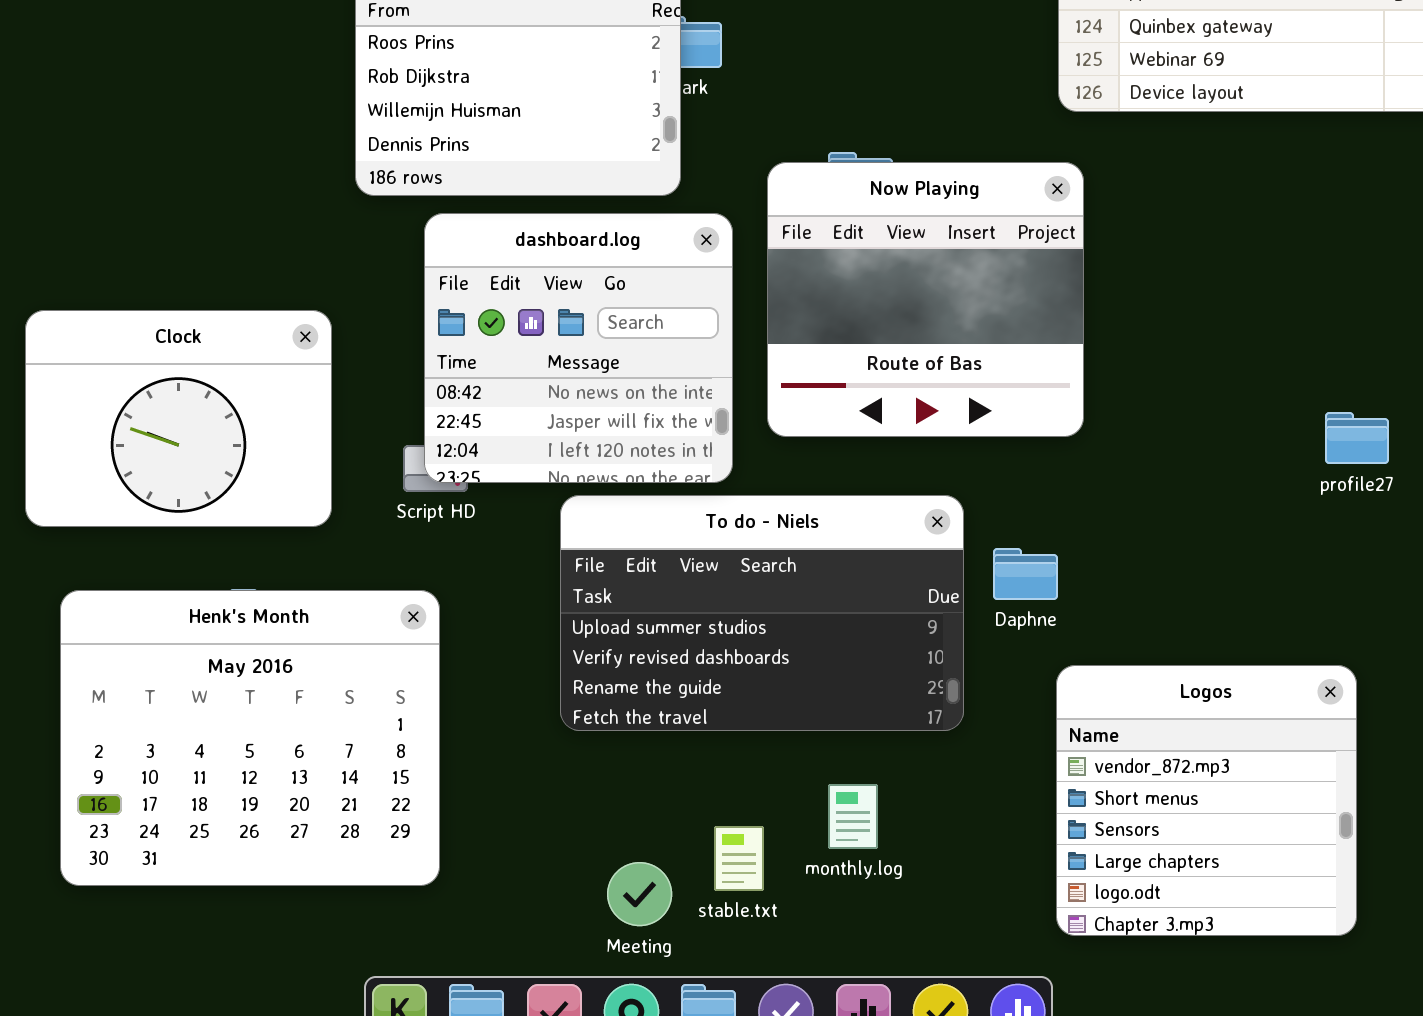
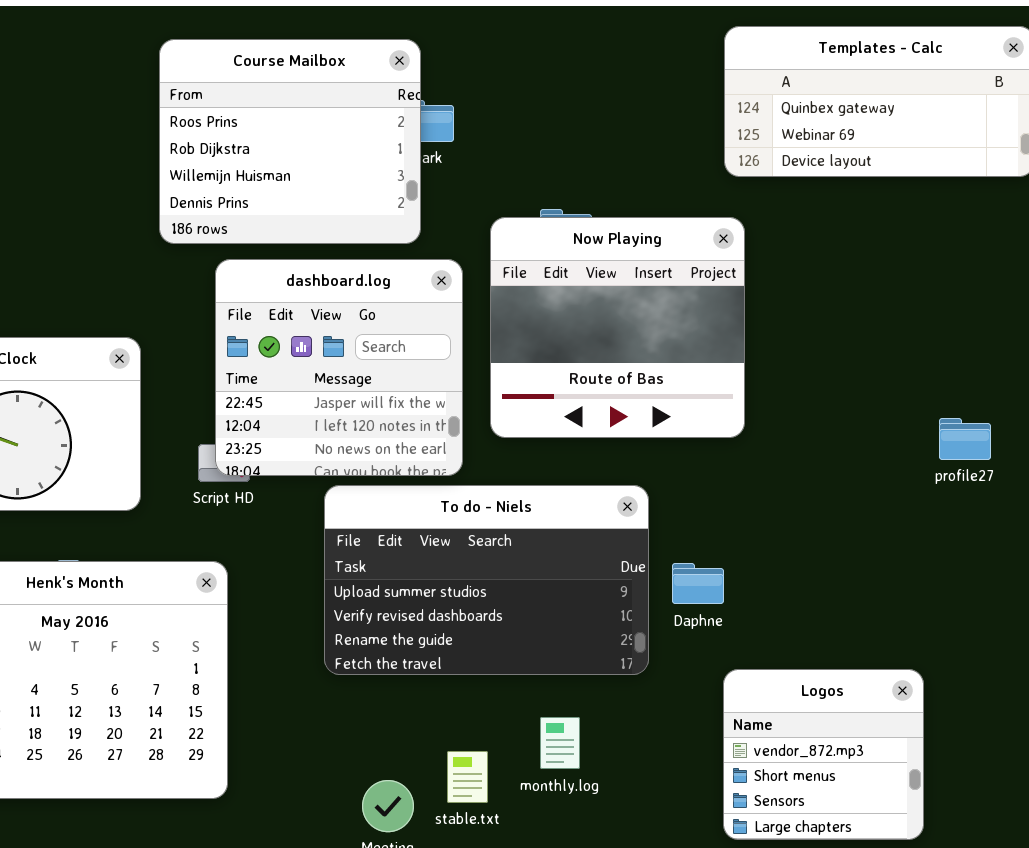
dashboard.log: [424,213,733,483] -> [215,259,463,476], scrolled down 1 row
Daphne: [993,548,1058,600] -> [672,563,724,604], moved
Logos: [1056,665,1357,936] -> [723,669,924,840], resized

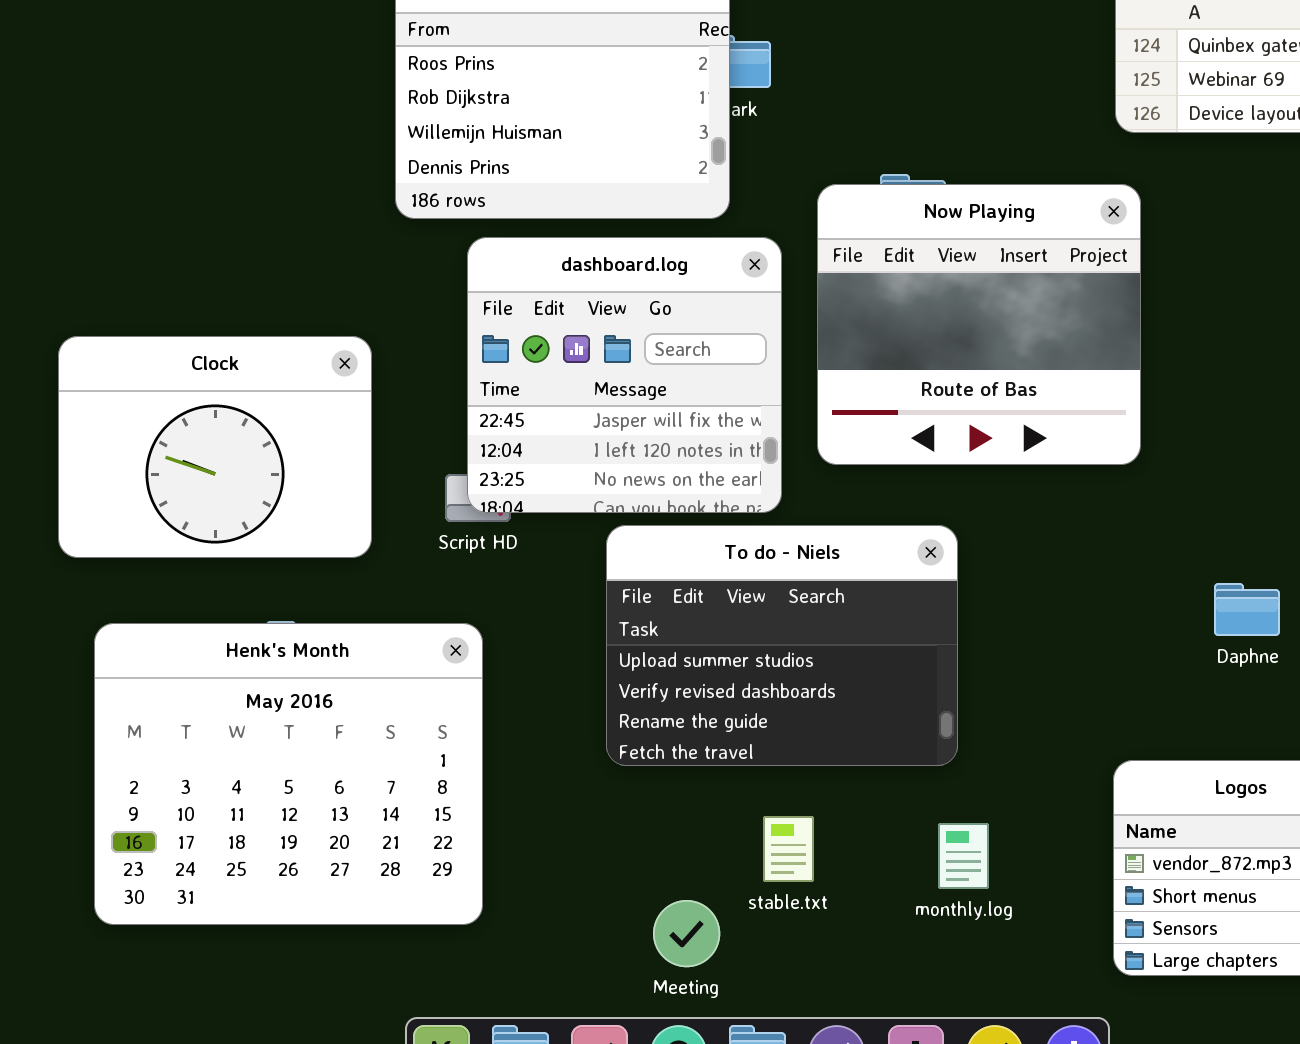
To do - Niels: [324,485,649,675] -> [606,525,958,766], resized
Daphne: [672,563,724,604] -> [1214,583,1280,636], moved
monthly.log: [540,717,580,769] -> [938,823,989,889], moved
stable.txt: [447,751,488,803] -> [763,816,814,882], moved

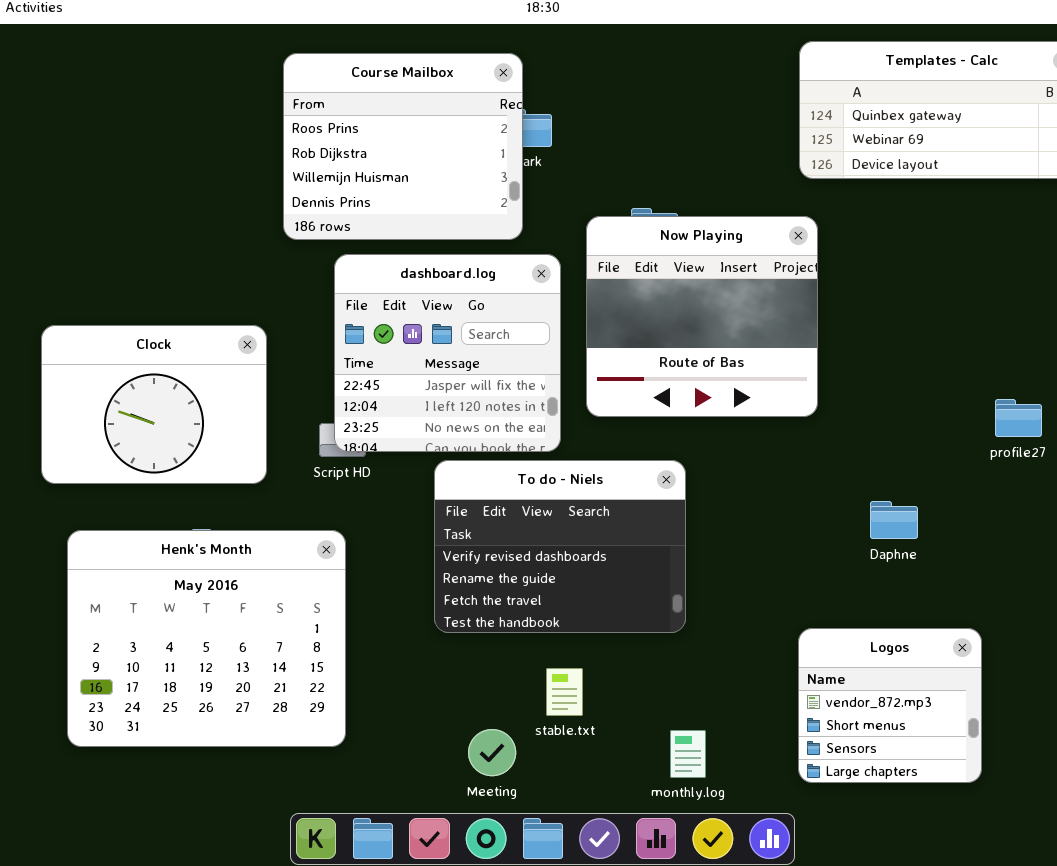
To do - Niels: [606,525,958,766] -> [434,460,686,633], scrolled down 1 row
monthly.log: [938,823,989,889] -> [670,730,706,778], moved

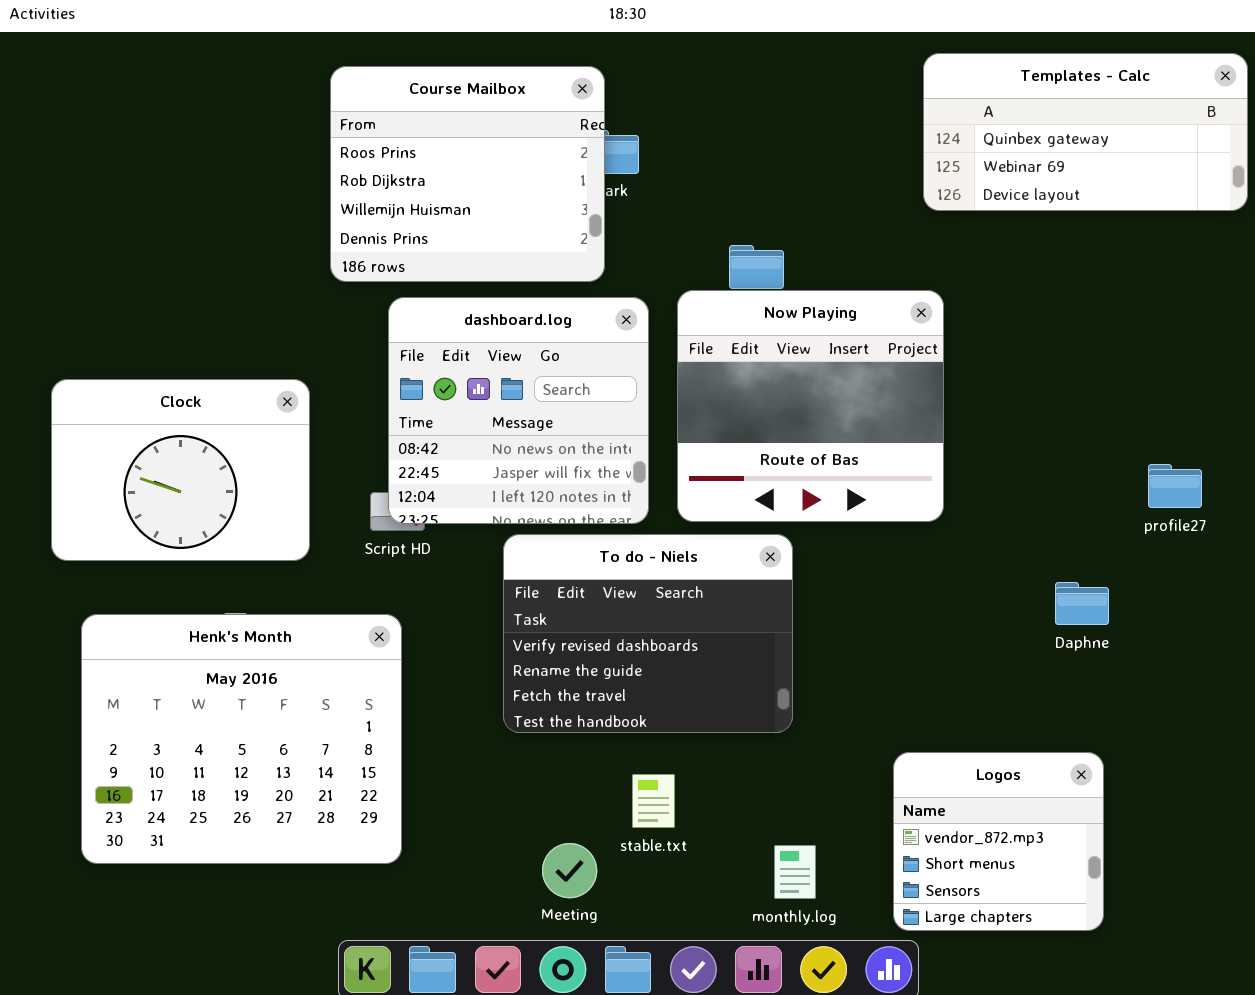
Now Playing: [586,216,818,417] -> [677,290,944,522], moved
dashboard.log: [334,254,561,452] -> [388,297,649,524], scrolled up 1 row
Daphne: [870,501,918,539] -> [1055,582,1109,625], moved
Logos: [798,628,982,783] -> [893,752,1104,931], moved

